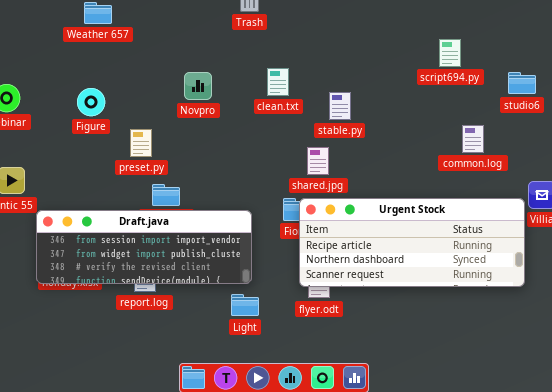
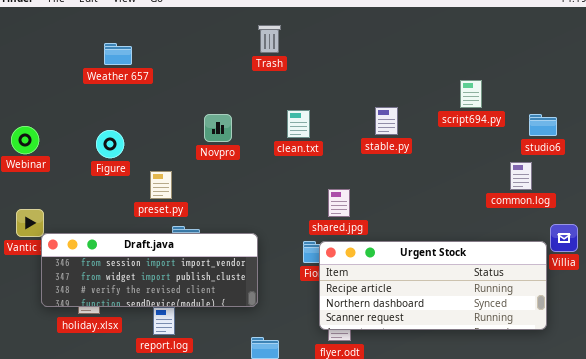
stable.py: [329,92,351,120] -> [375,107,398,135], moved
common.log: [462,125,484,153] -> [510,162,532,190], moved
Draft.java: [36,210,252,284] -> [41,233,258,307], moved

